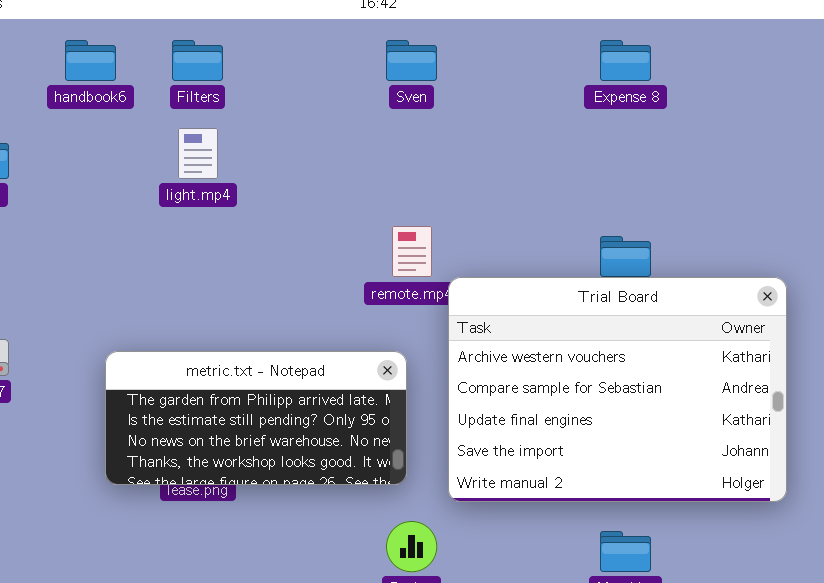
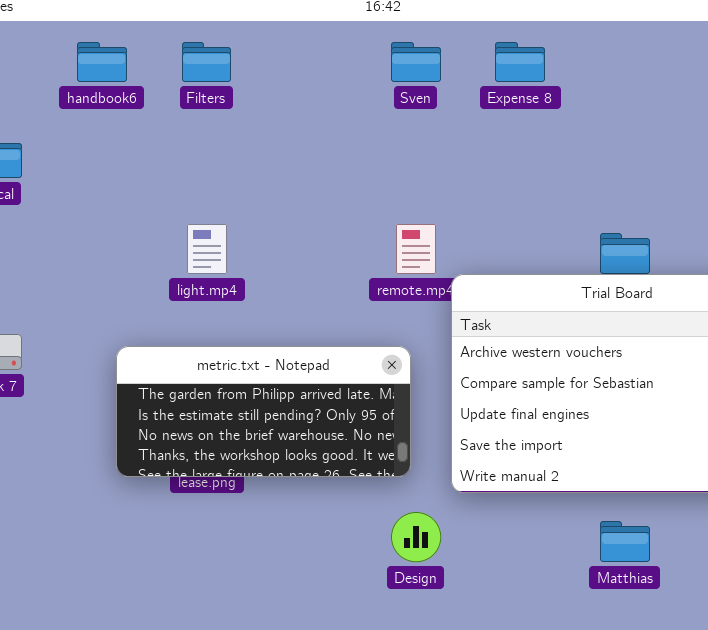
Expense 8: [600,40,651,81] -> [495,42,545,82], moved
light.mp4: [178,128,218,179] -> [187,224,227,274], moved

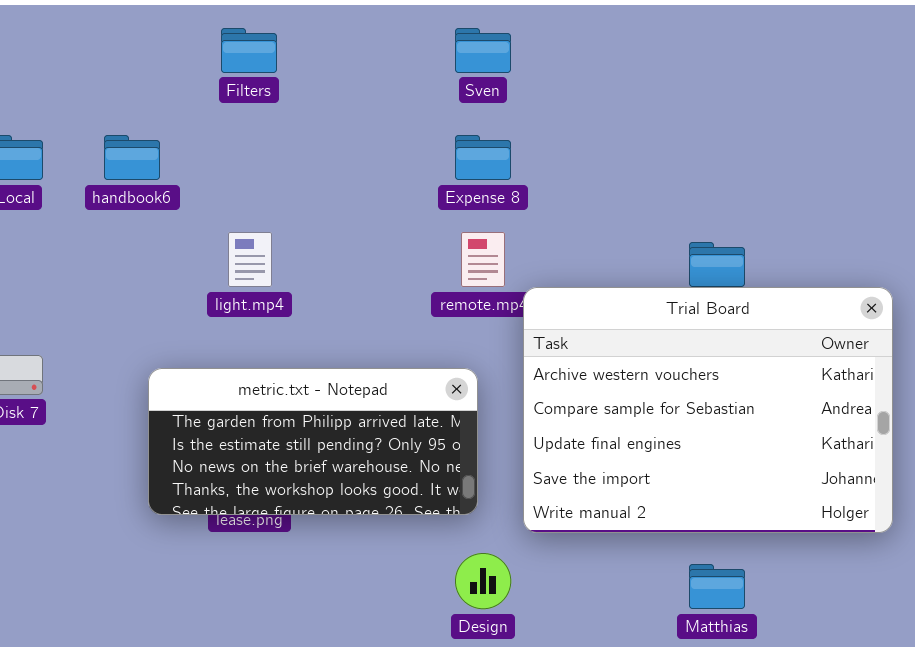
handbook6: [77,42,127,82] -> [104,135,160,180], moved
Expense 8: [495,42,545,82] -> [455,135,511,180], moved

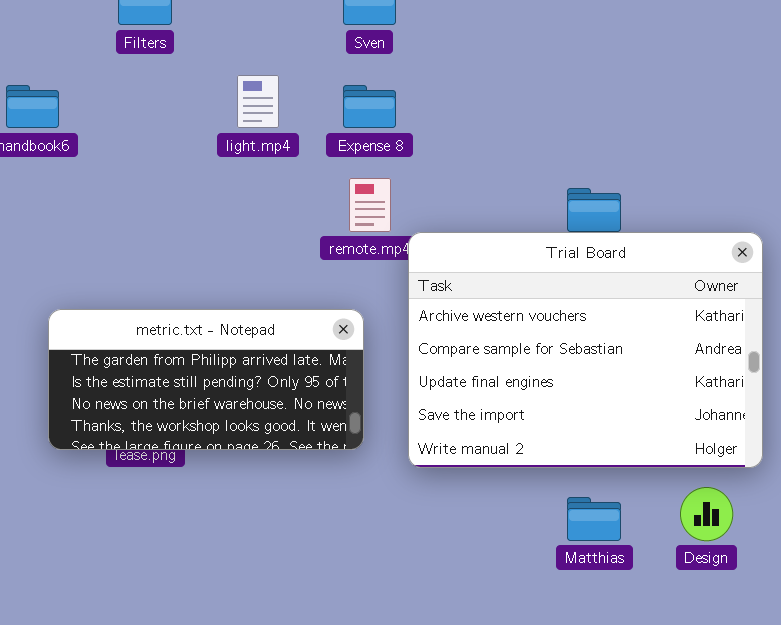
light.mp4: [228,232,272,287] -> [237,75,279,128], moved
Design: [455,553,511,609] -> [680,487,733,541], moved

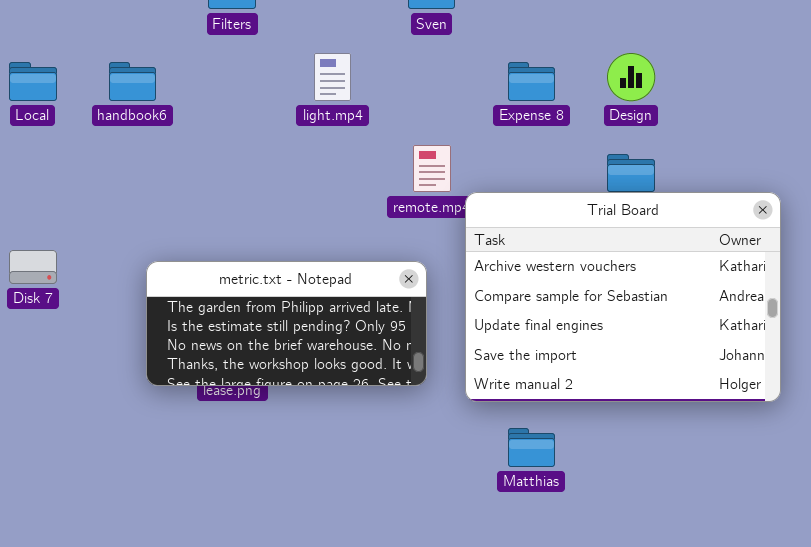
Expense 8: [343,85,396,128] -> [508,62,555,101], moved
Design: [680,487,733,541] -> [607,53,655,101], moved
Matthias: [567,497,621,541] -> [508,428,555,467], moved

